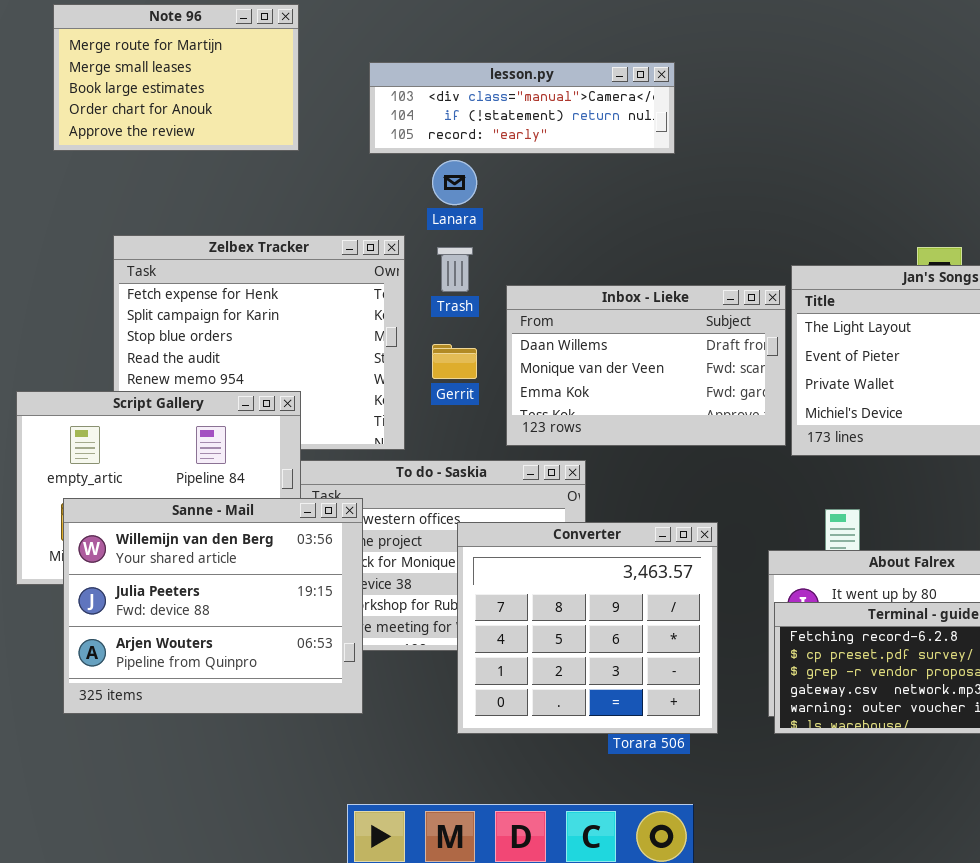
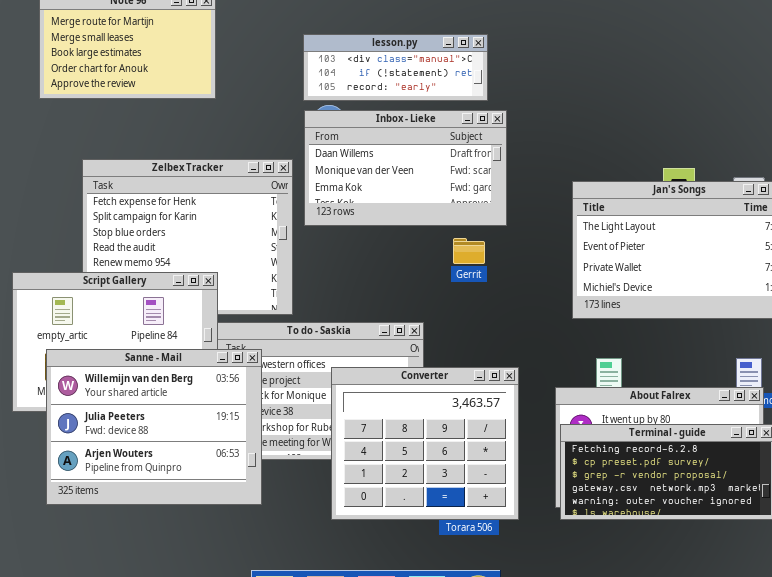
lesson.py: [369,62,675,154] -> [303,34,488,101], resized
Inbox - Lieke: [506,285,786,446] -> [304,110,507,226], moved
Gerrit: [432,344,477,379] -> [453,238,485,264], moved

